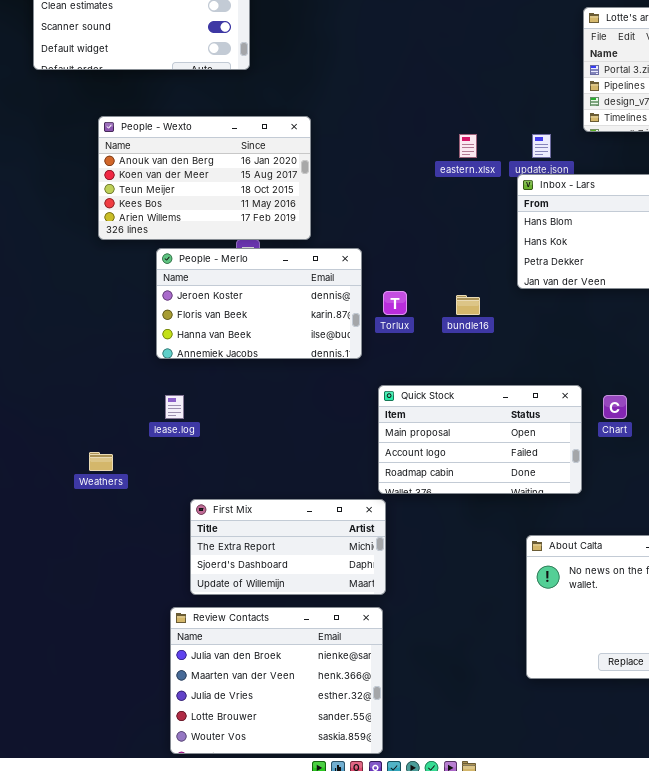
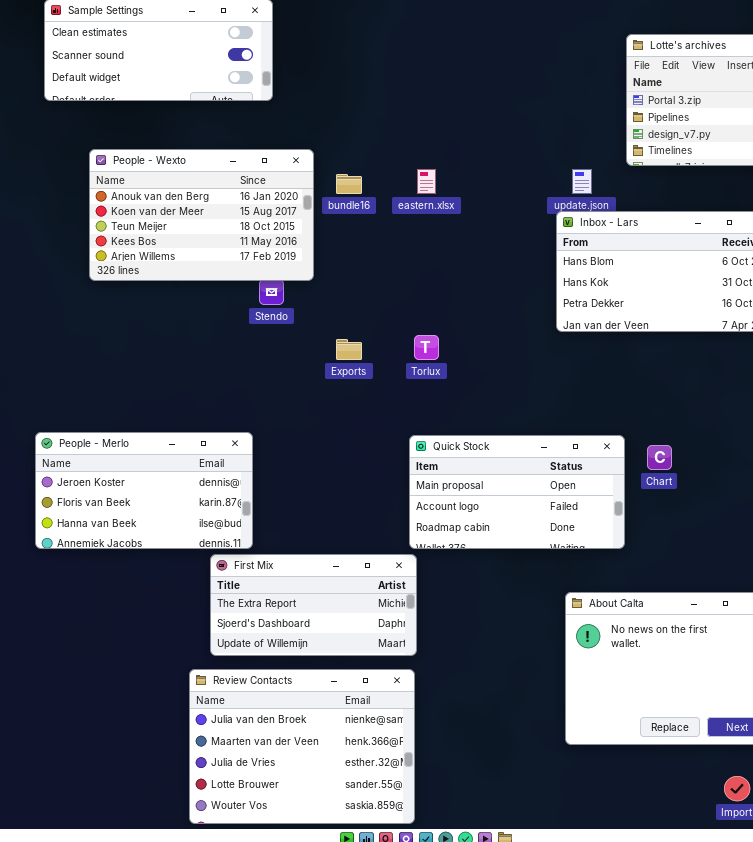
People - Wexto: [98,116,311,240] -> [89,149,314,281], moved
eastern.xlsx: [459,134,477,158] -> [417,169,436,194], moved
People - Merlo: [156,248,362,359] -> [35,432,253,549], moved
bundle16: [456,295,480,315] -> [336,174,362,194], moved

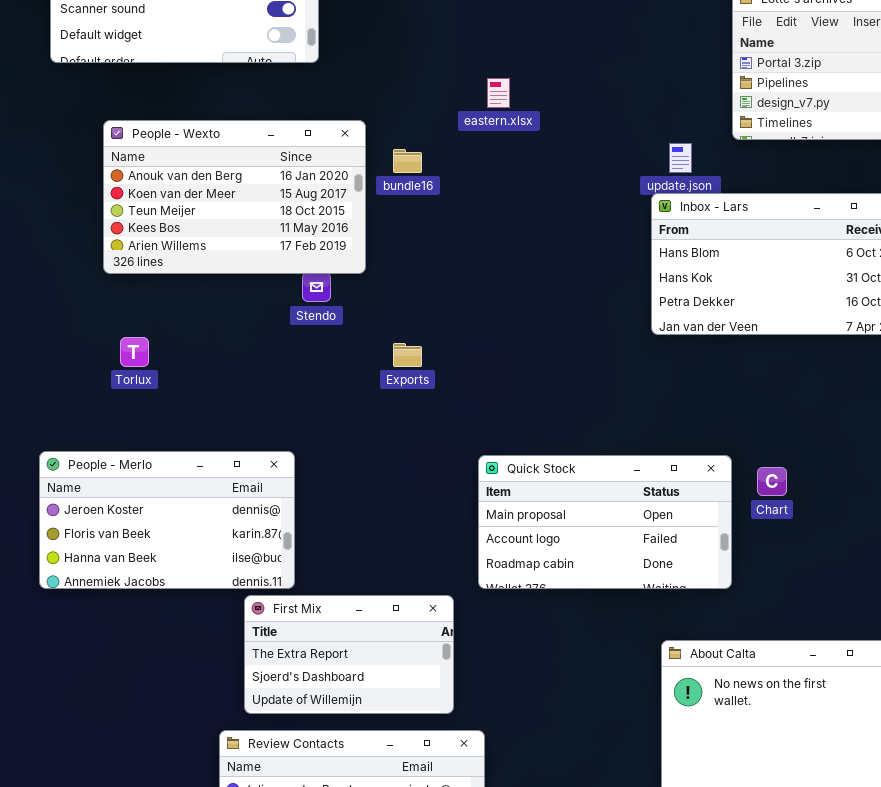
eastern.xlsx: [417,169,436,194] -> [487,78,510,108], moved
Torlux: [414,335,439,360] -> [120,337,149,367], moved
First Mix: [210,554,417,656] -> [244,595,454,714], resized

